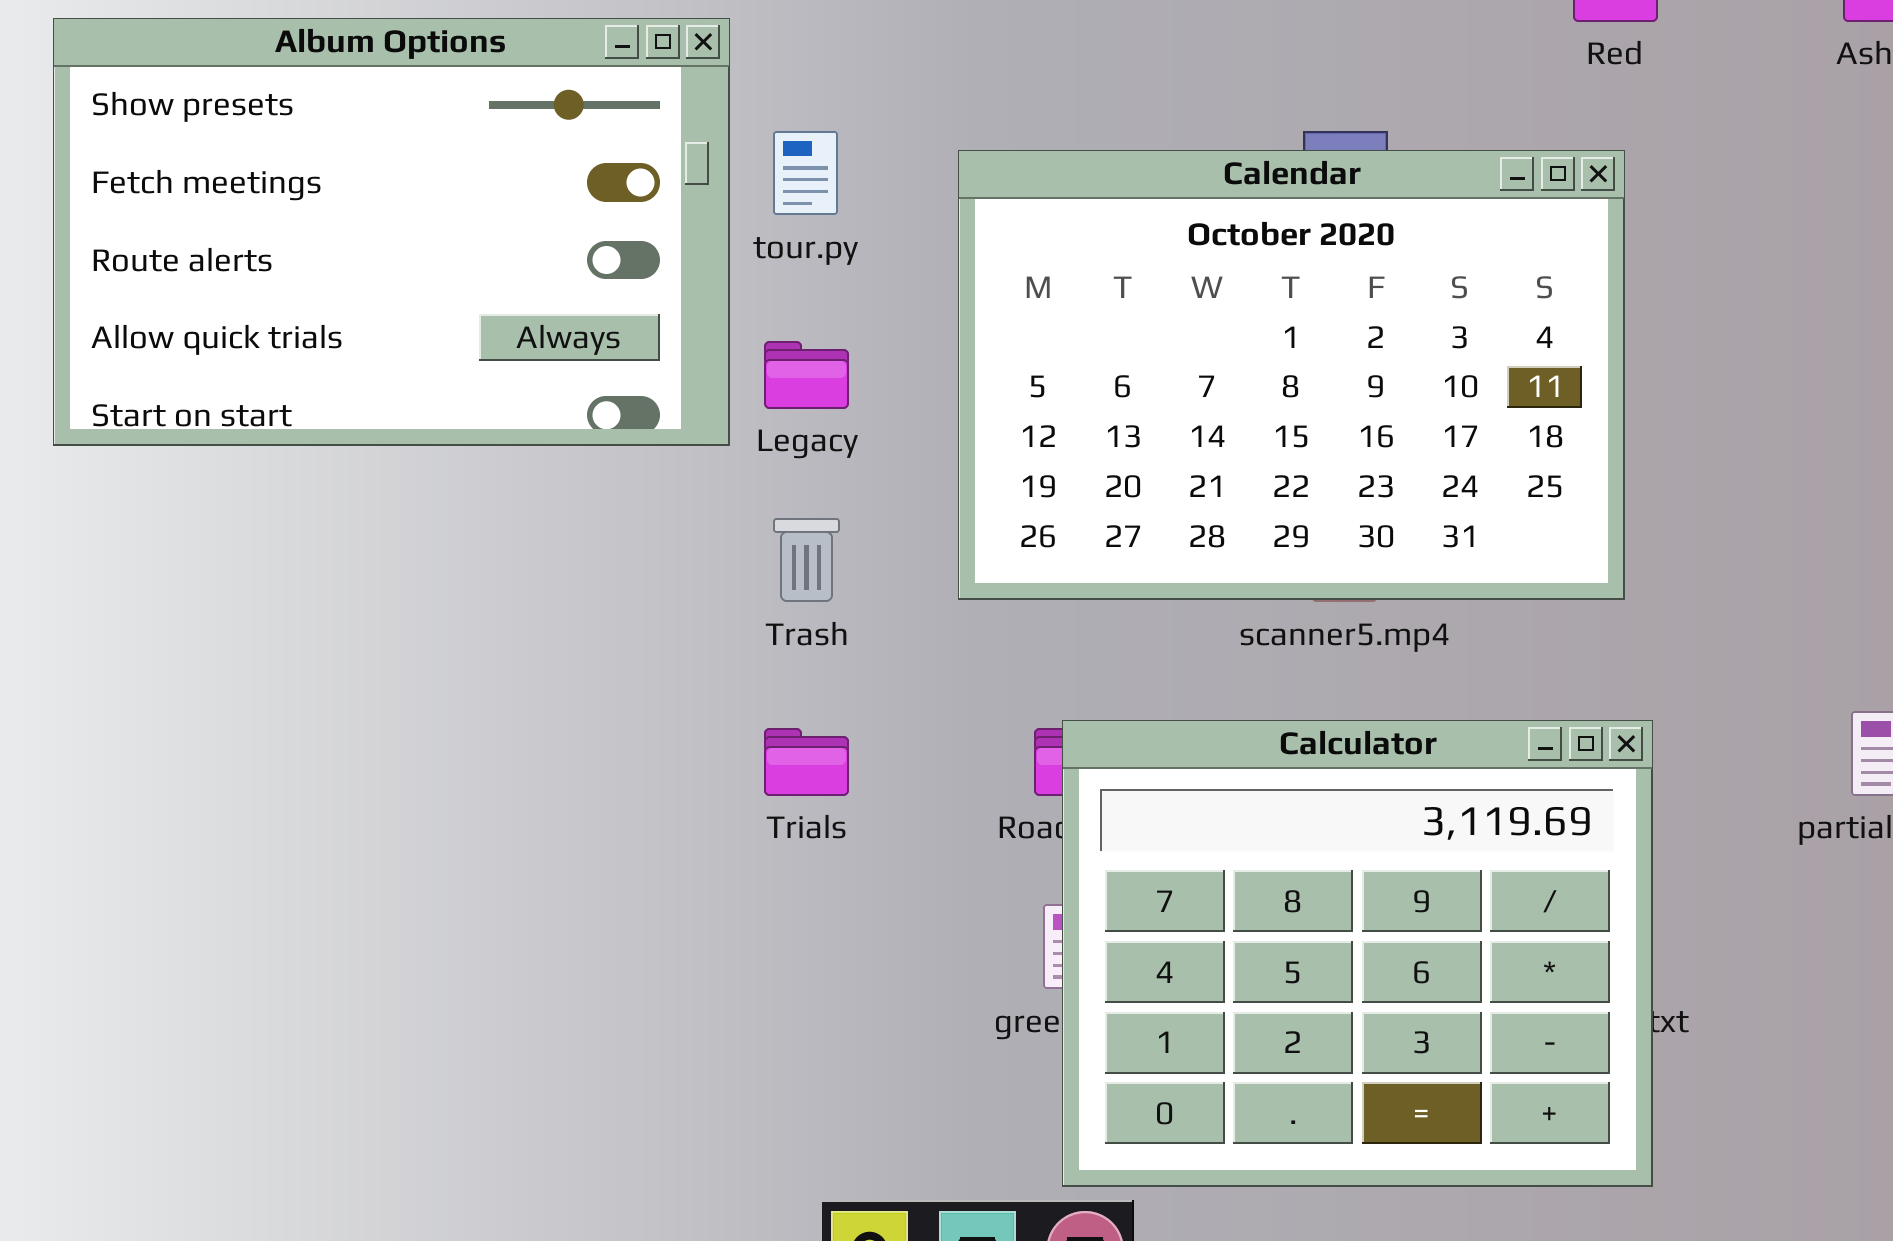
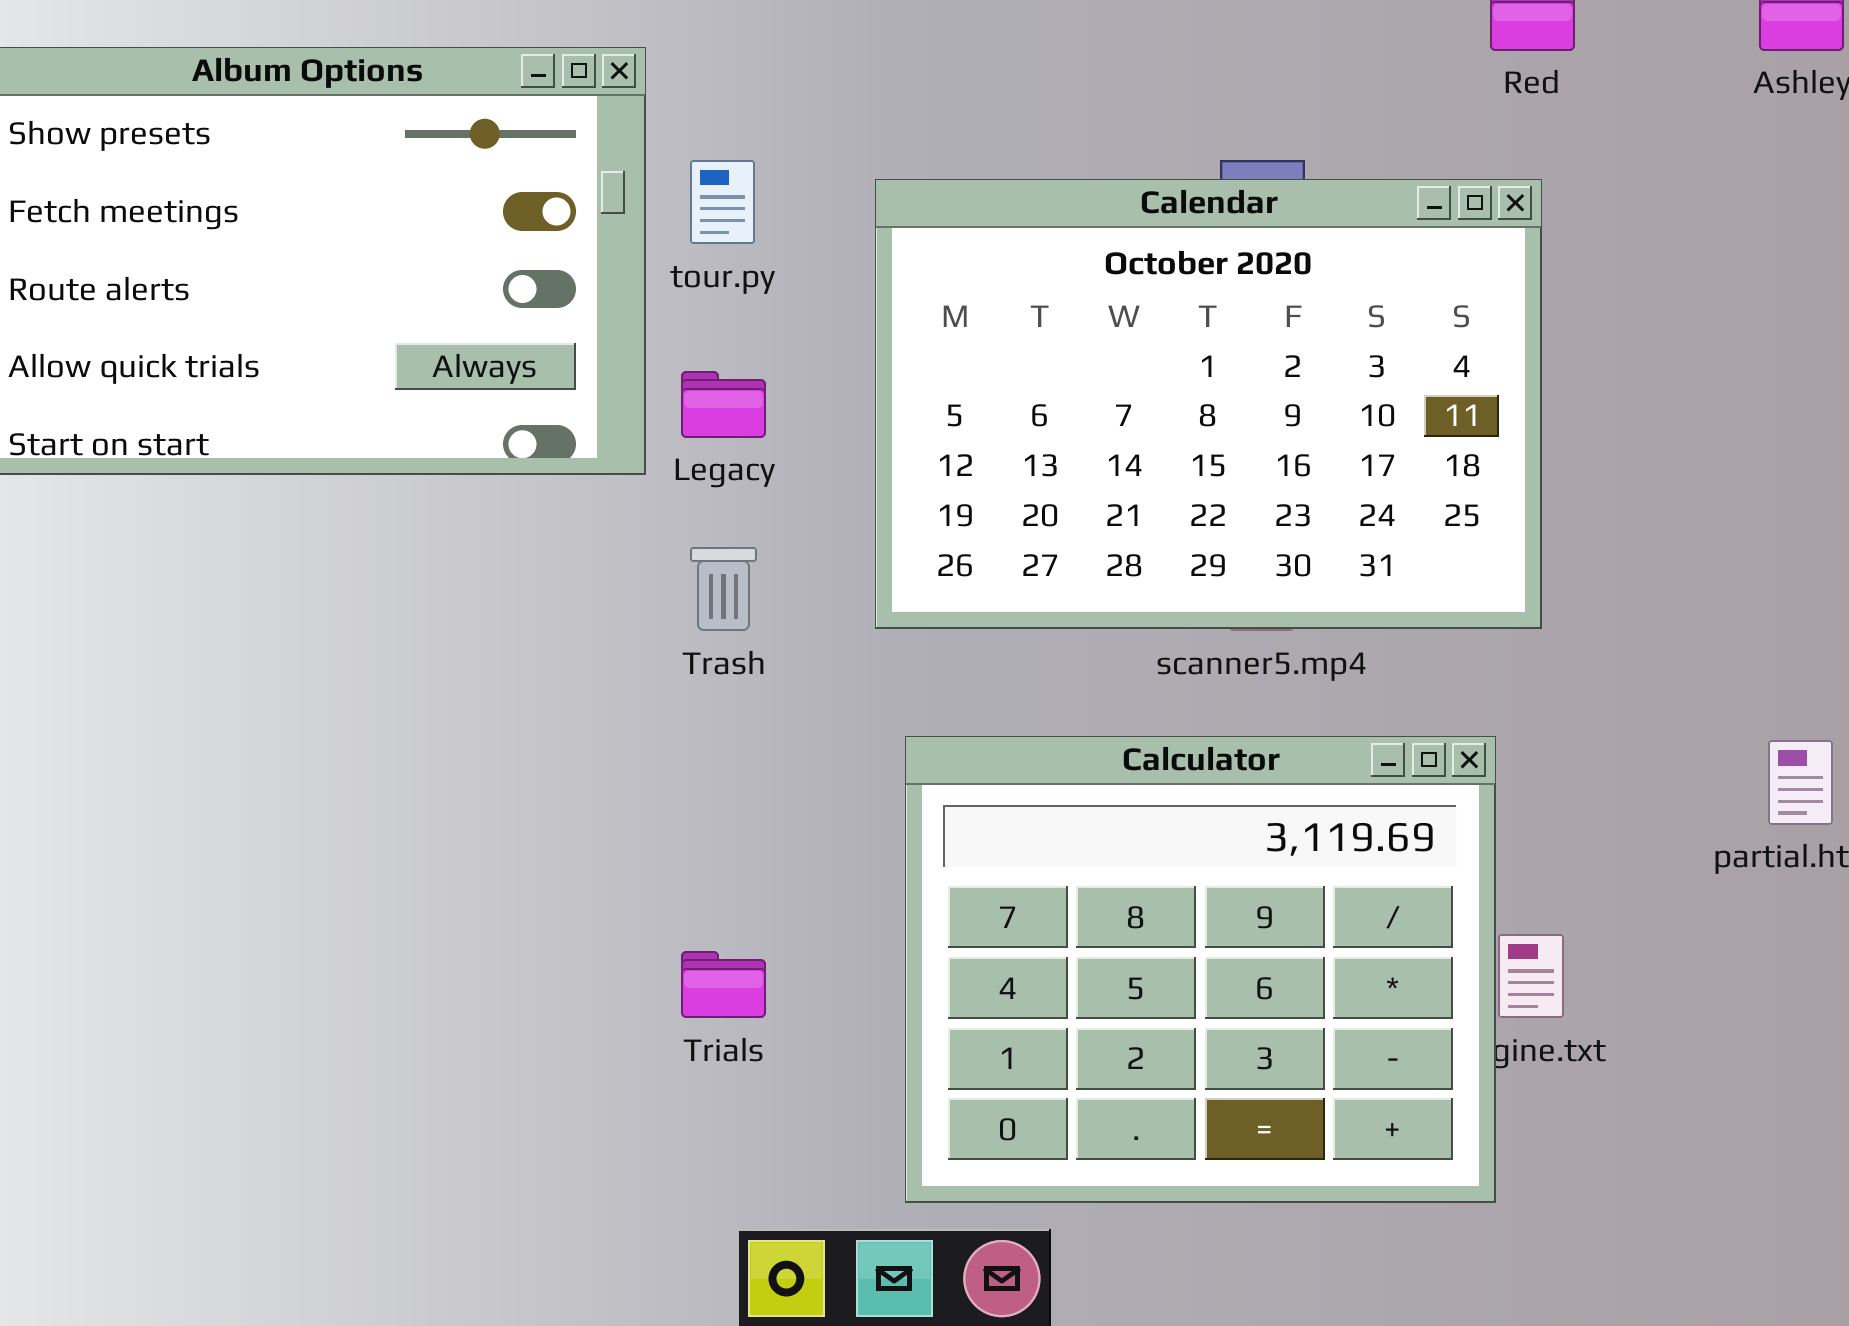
Calculator: [1062,720,1653,1187] -> [905,736,1496,1203], moved
Trials: [764,728,849,796] -> [681,951,766,1018], moved

